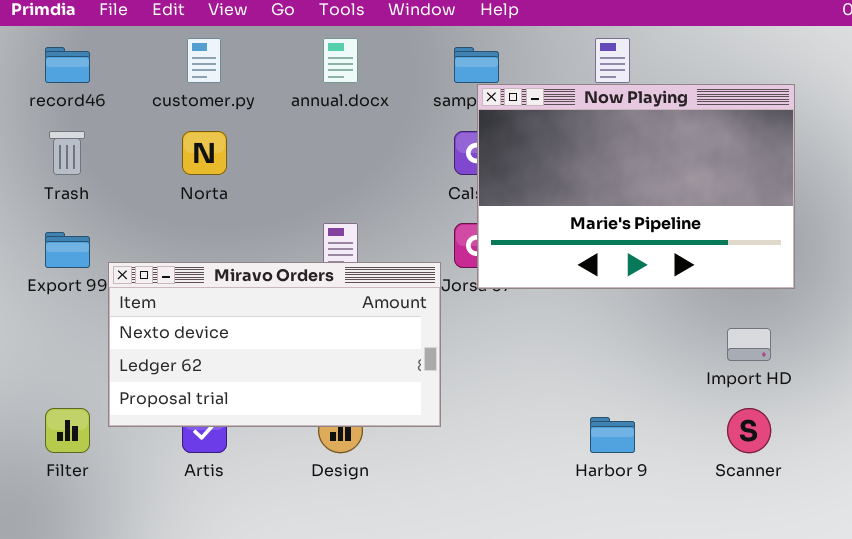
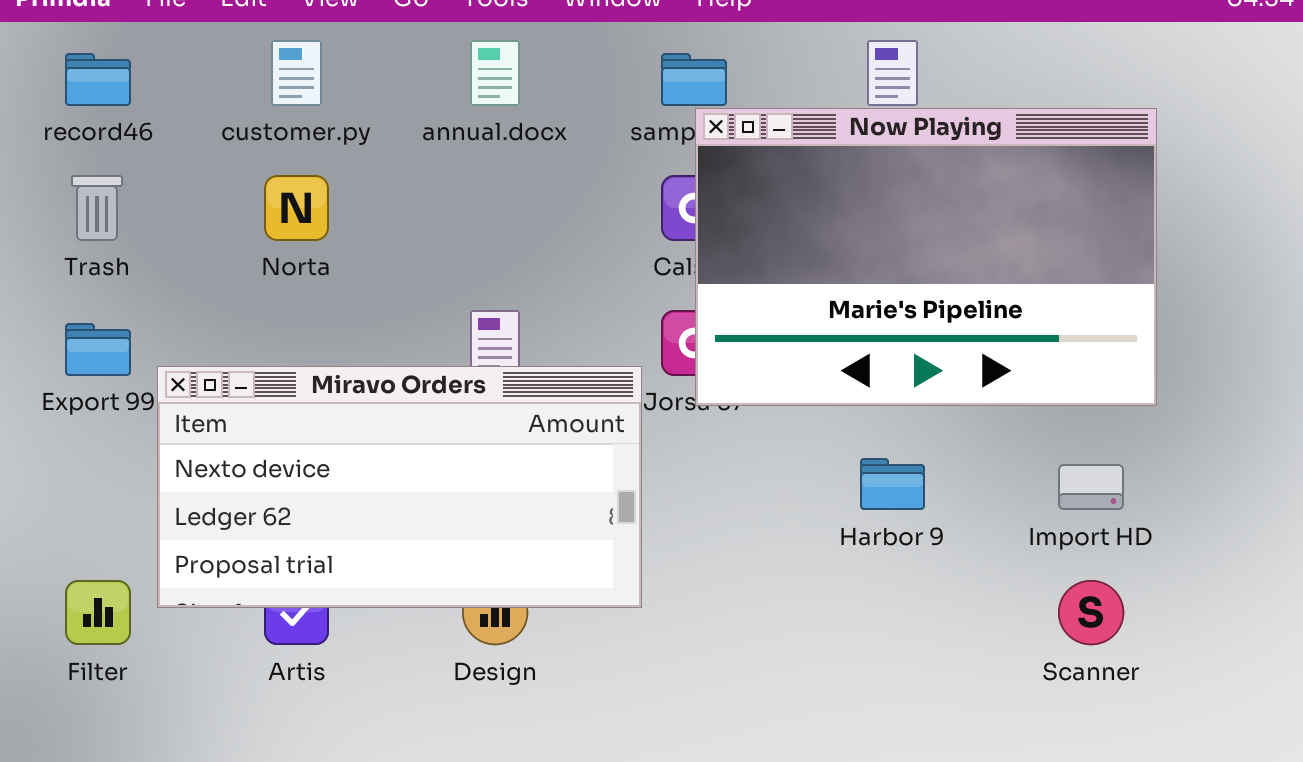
Harbor 9: [590,417,635,453] -> [860,458,925,510], moved

